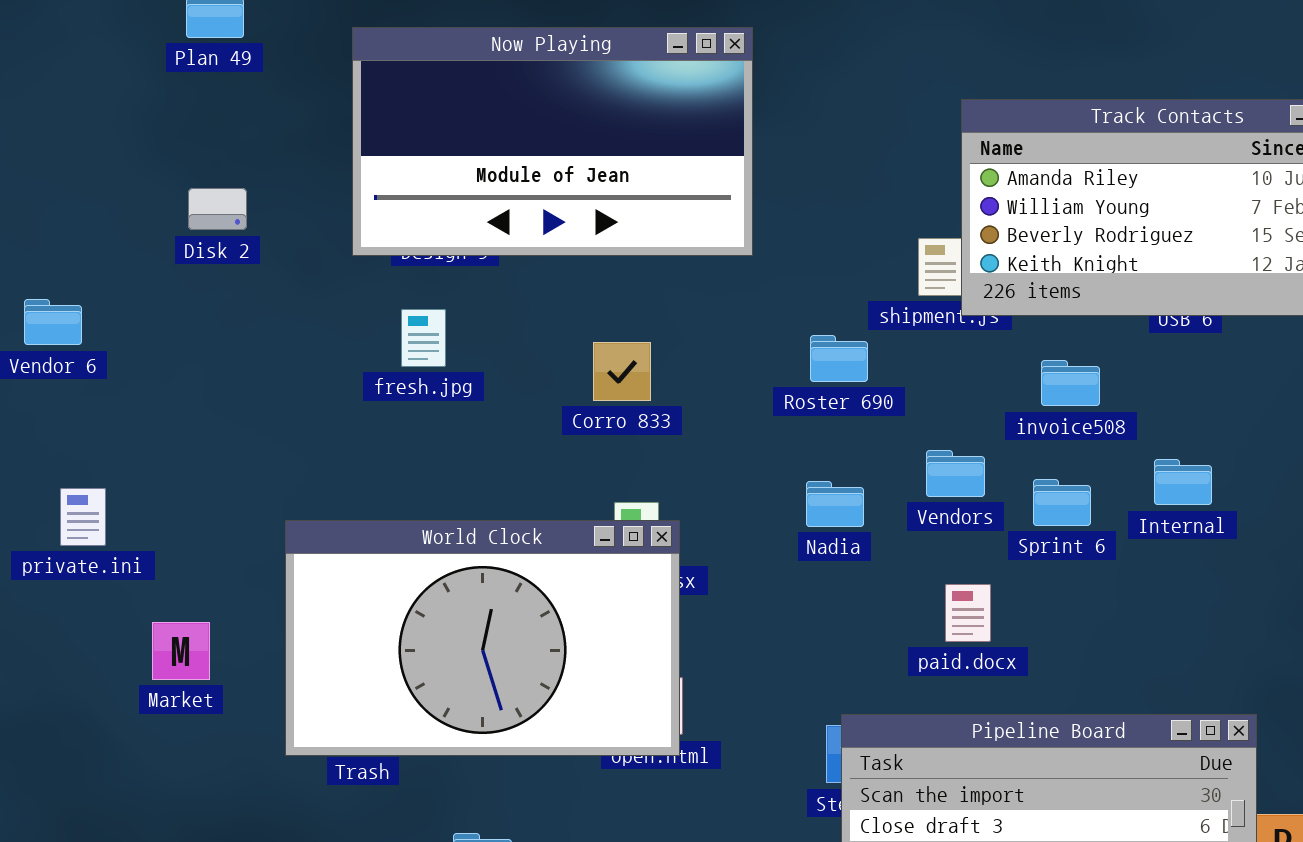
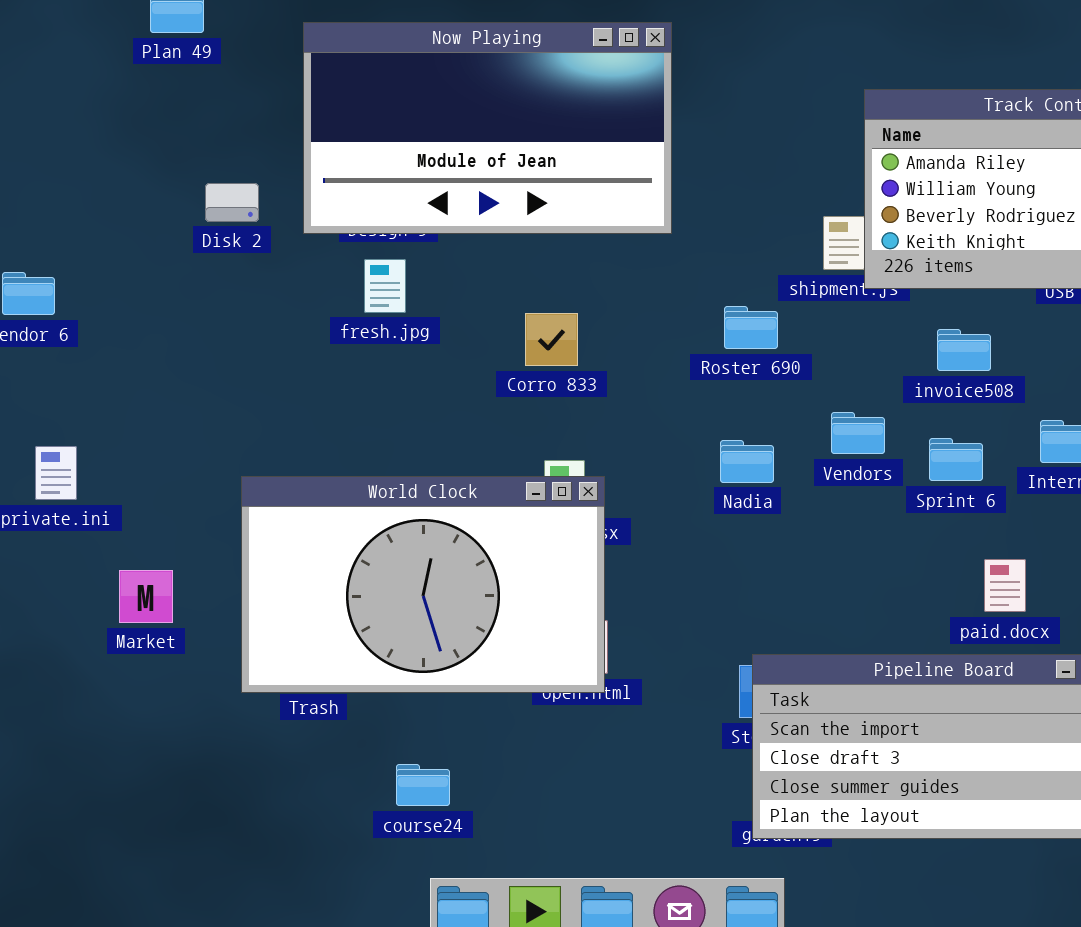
Disk 2: [188,188,247,230] -> [205,183,259,222], moved
fresh.jpg: [401,309,446,367] -> [364,259,406,313], moved
paid.docx: [945,584,991,642] -> [984,559,1026,612], moved

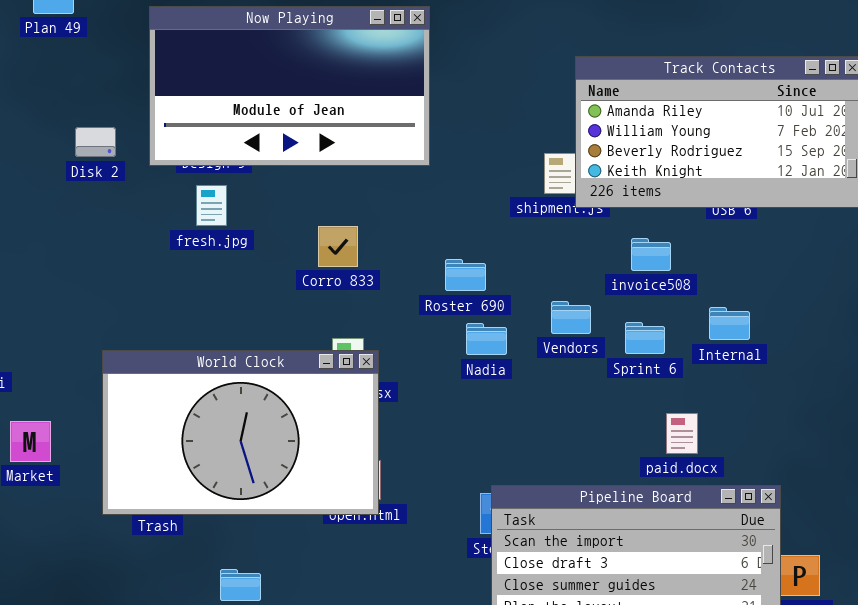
Roster 690: [724,306,778,349] -> [445,259,486,291], moved

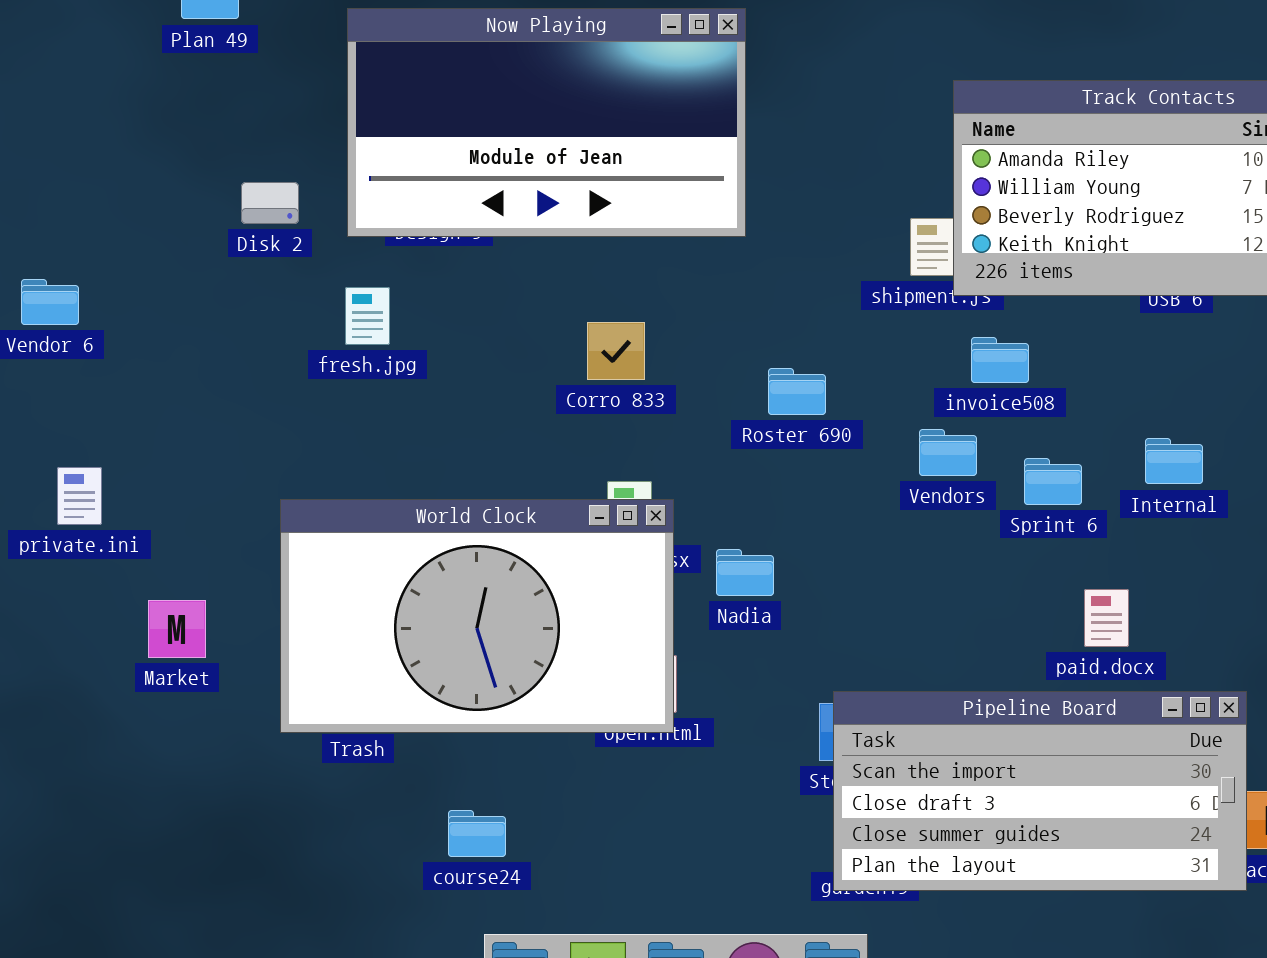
fresh.jpg: [196,185,227,226] -> [345,287,390,345], moved
invoice508: [631,238,671,271] -> [971,337,1029,383], moved
Nadia: [466,323,507,355] -> [716,549,774,596], moved

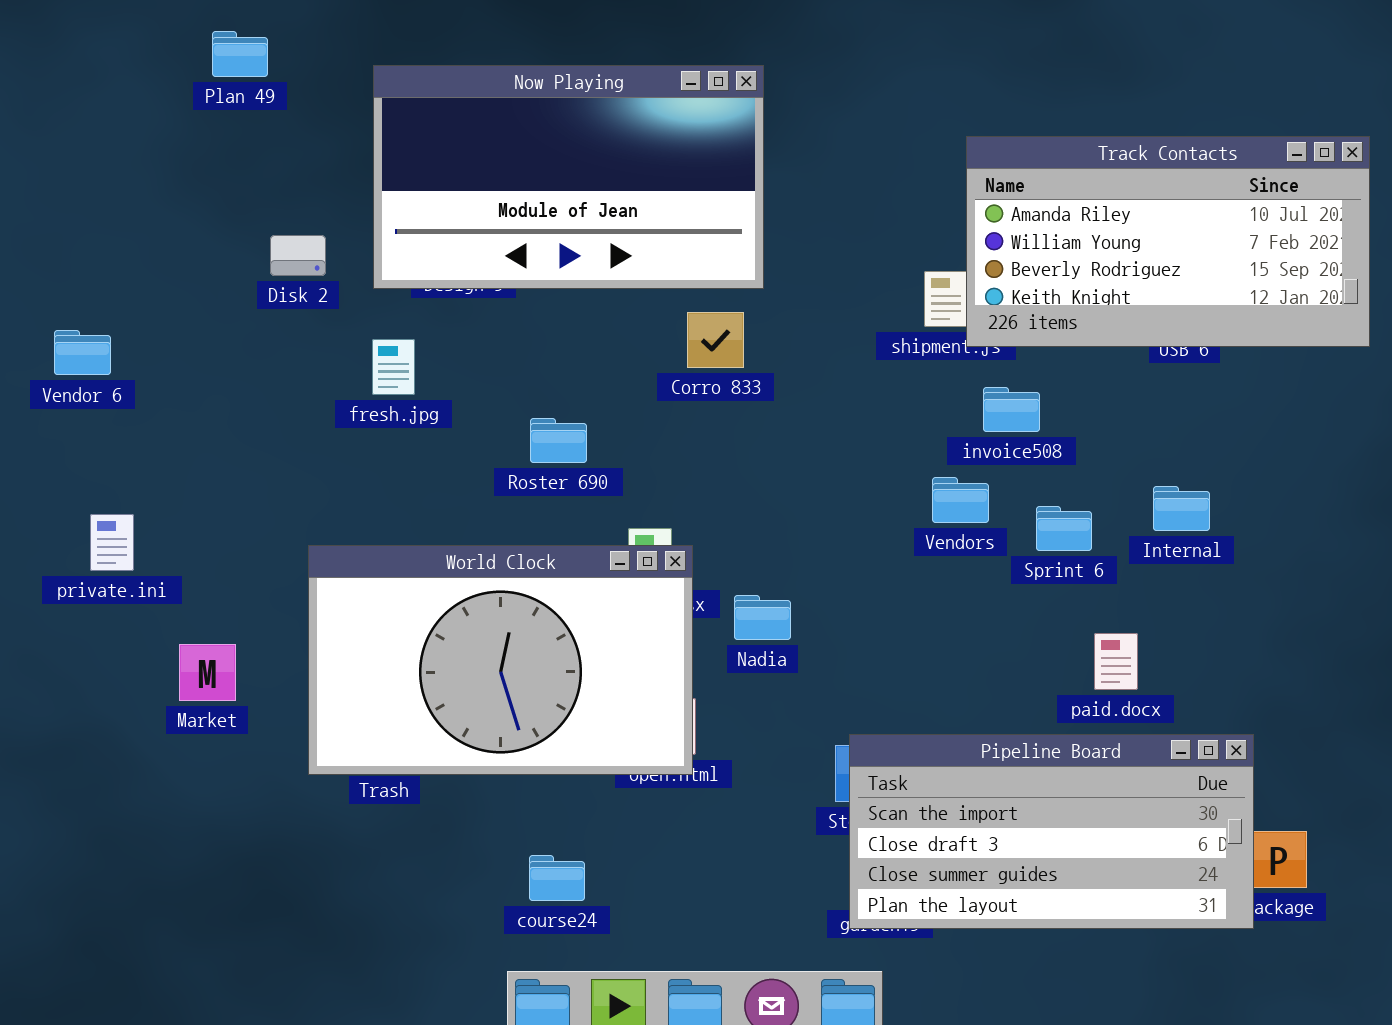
Corro 833: [587,322,645,380] -> [687,312,744,368], moved
Roster 690: [768,368,826,415] -> [530,418,587,463], moved
course24: [448,810,506,857] -> [529,855,585,901], moved

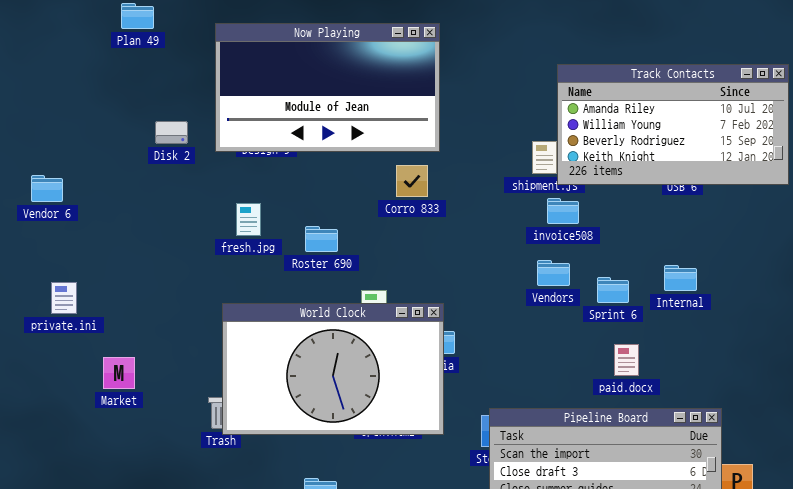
fresh.jpg: [372,339,415,395] -> [236,203,261,236], moved
invoice508: [983,387,1040,432] -> [547,198,579,224], moved
World Clock: [308,545,693,775] -> [222,303,444,435], moved
paid.docx: [1094,633,1138,690] -> [614,344,639,376], moved

